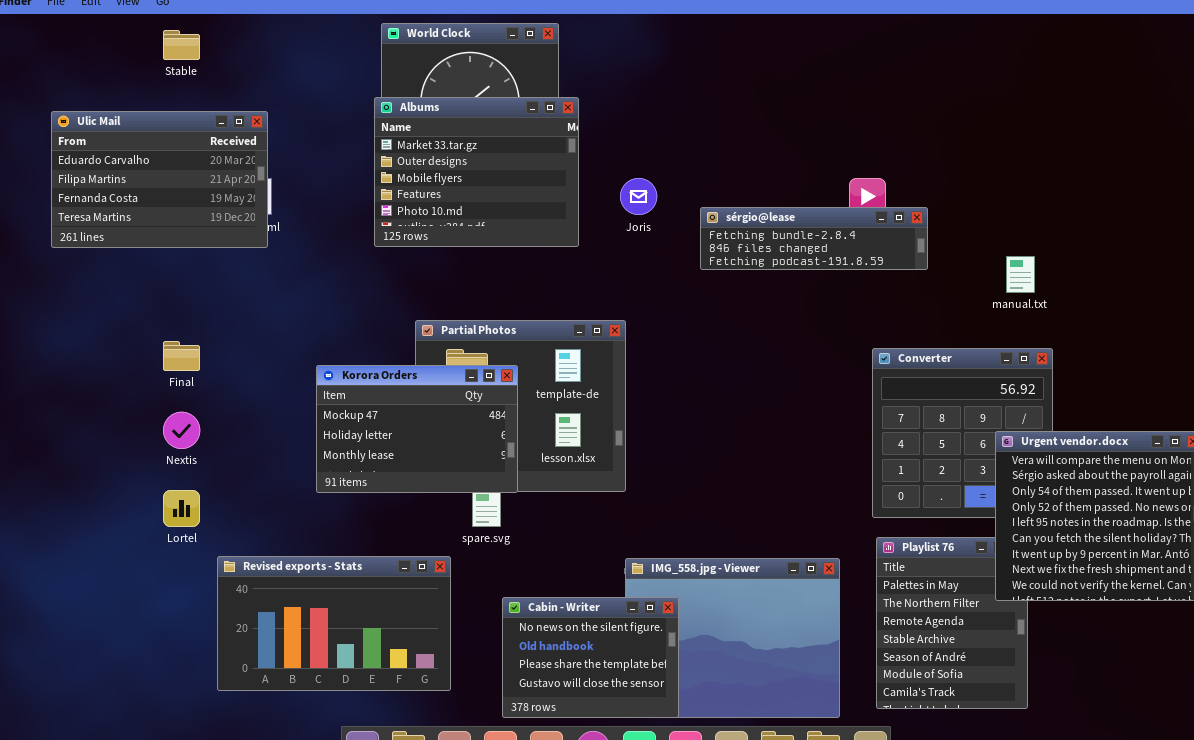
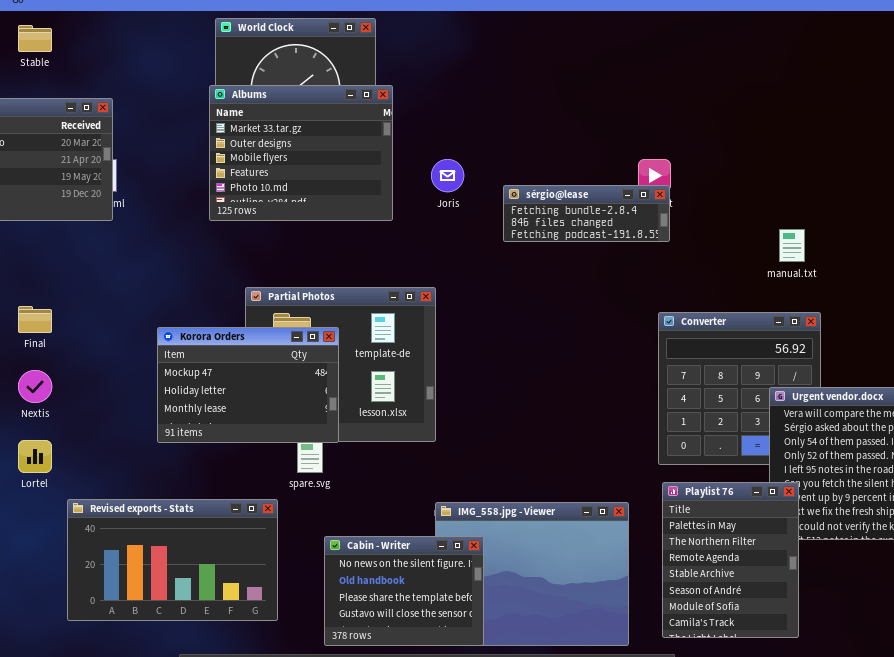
sérgio@lease: [700,207,928,270] -> [503,185,670,242], resized
Playlist 76: [876,537,1028,709] -> [662,482,799,638], raised

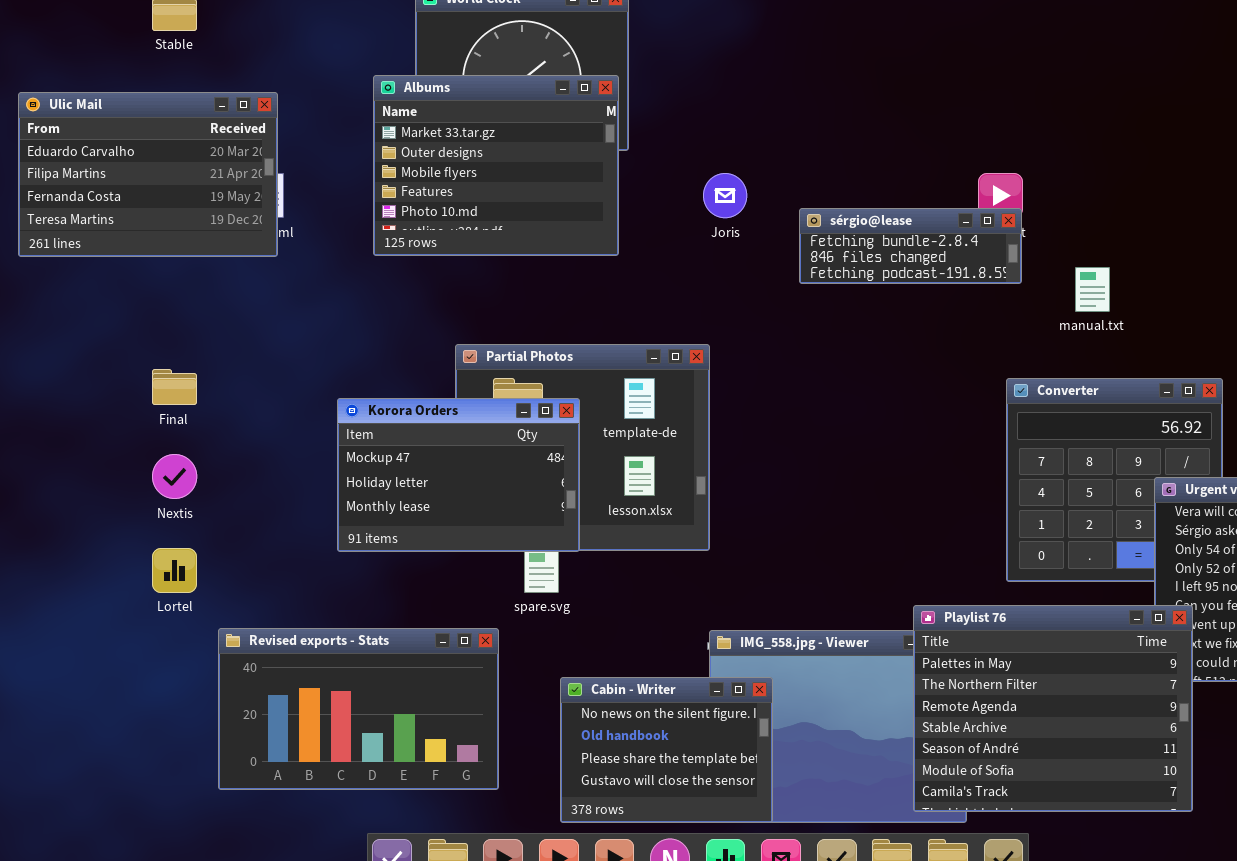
Albums: [209,85,393,221] -> [373,75,619,256], moved
manual.txt: [779,229,805,262] -> [1075,267,1110,312], moved
Playlist 76: [662,482,799,638] -> [913,605,1193,812], resized

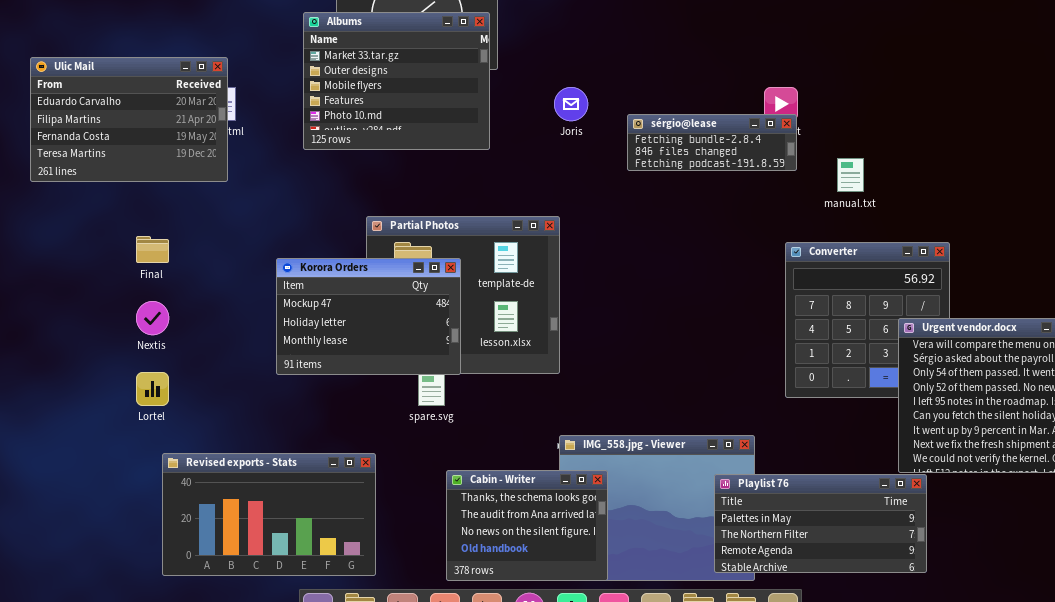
Ulic Mail: [18,92,278,257] -> [30,57,228,182], moved
Playlist 76: [913,605,1193,812] -> [714,474,927,573], resized
Revised exports - Stats: [218,628,499,790] -> [162,453,376,576], moved
Cabin - Writer: [560,677,773,823] -> [446,470,608,581], scrolled up 2 rows

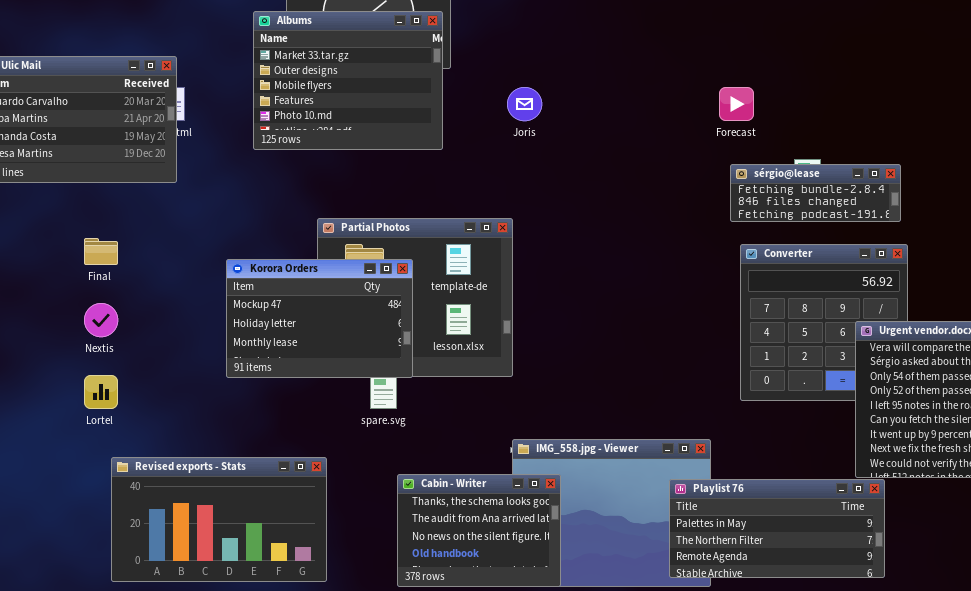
sérgio@lease: [627,114,797,171] -> [730,164,901,222], moved

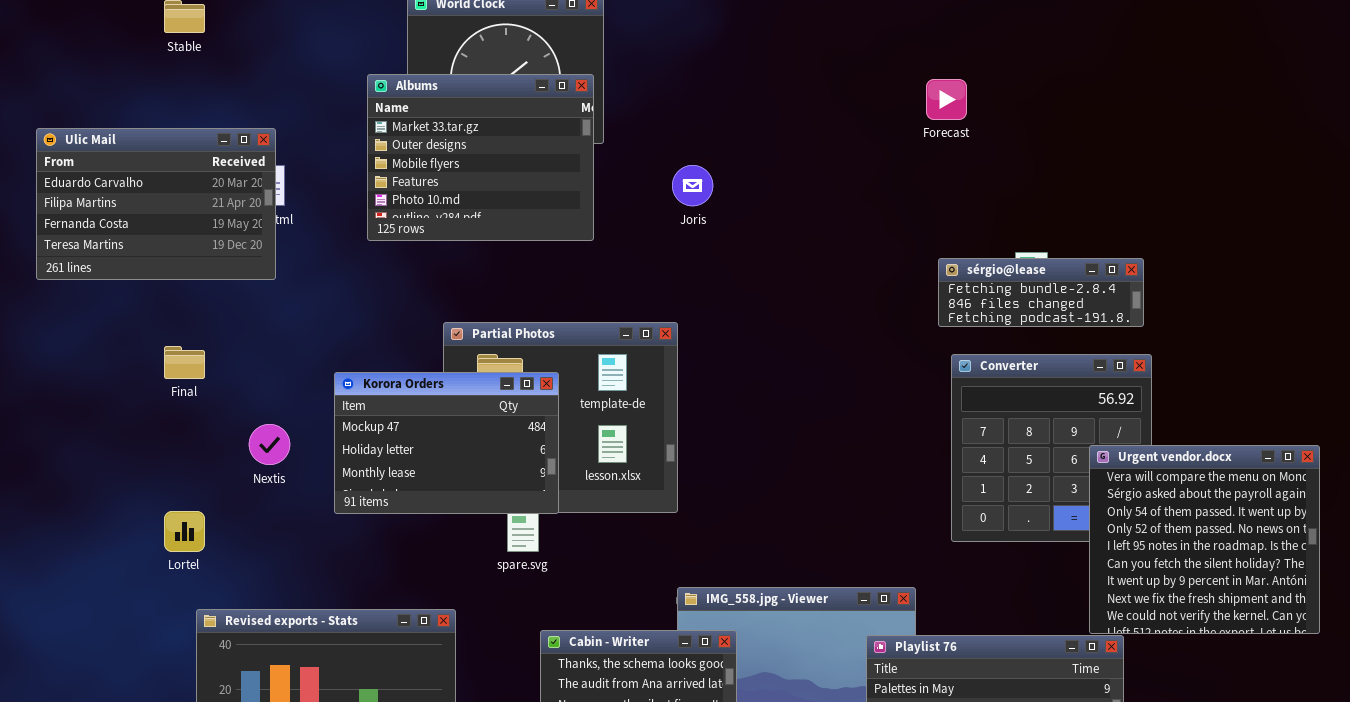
Forecast: [719,87,754,121] -> [926,79,967,120], moved
Nextis: [84,303,118,337] -> [249,424,290,465], moved

